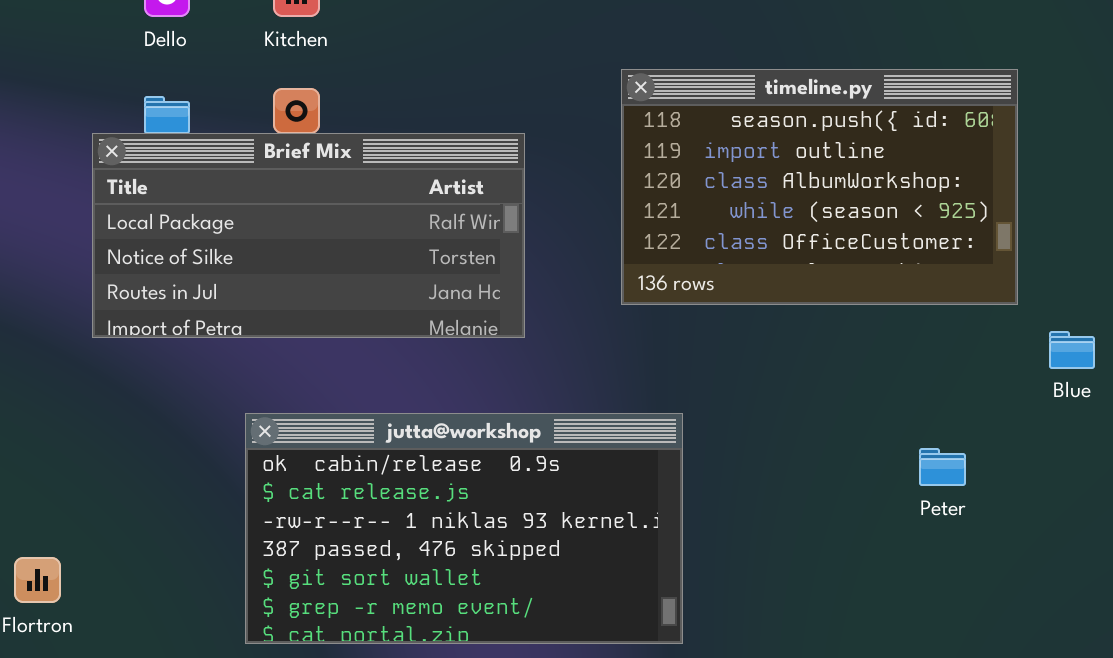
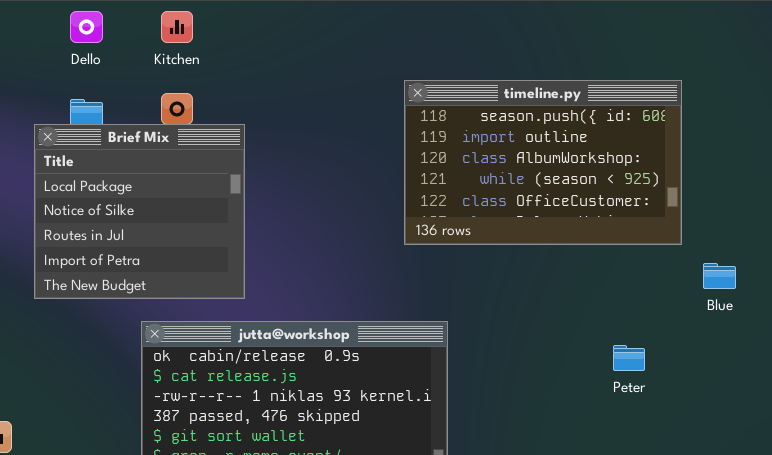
Brief Mix: [92,133,525,338] -> [34,124,245,299], resized

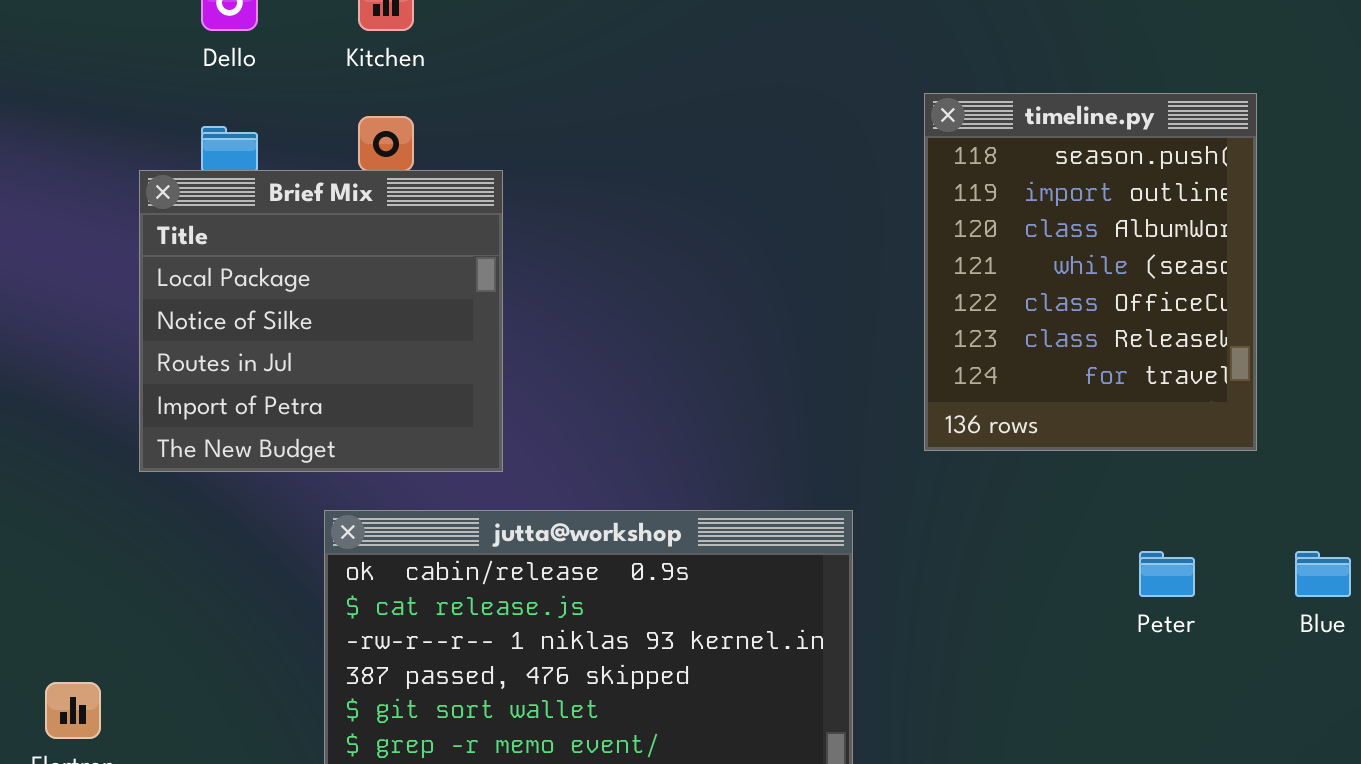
timeline.py: [404,80,682,245] -> [924,93,1257,451], resized
Blue: [703,263,736,289] -> [1295,551,1351,597], moved

